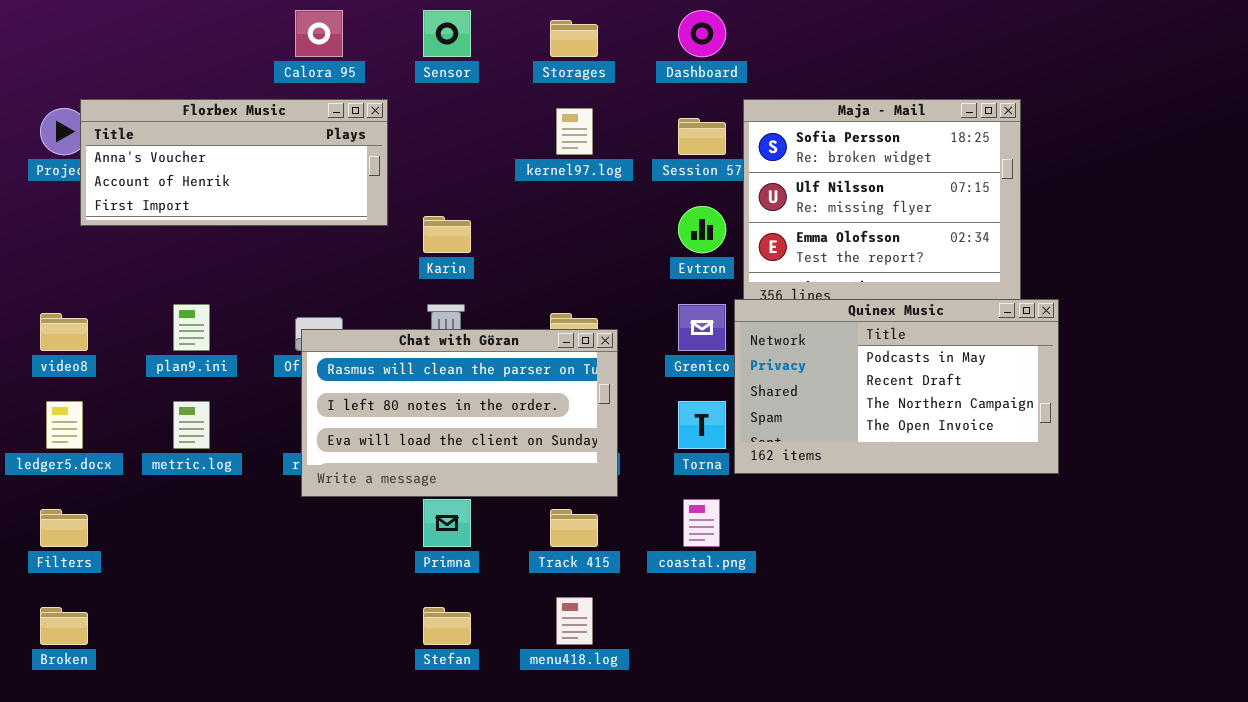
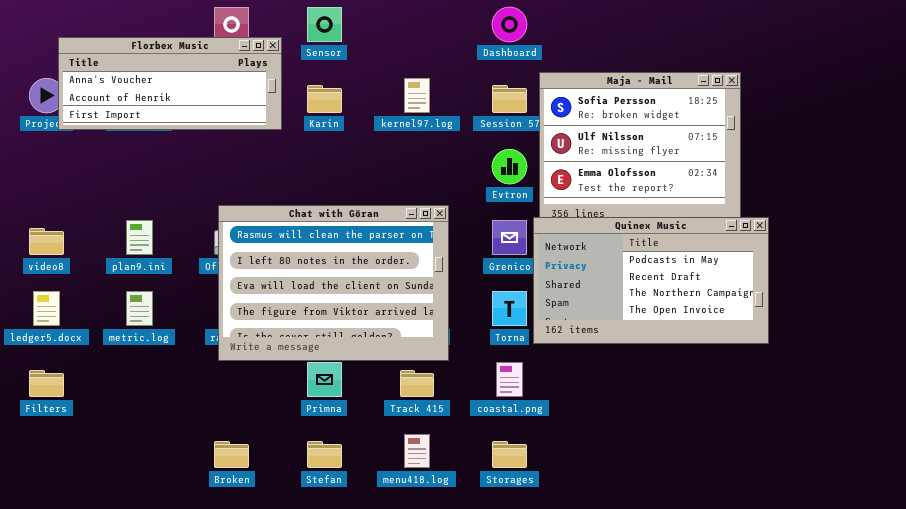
Storages: [550,20,598,57] -> [492,441,527,468], moved
Florbex Music: [80,99,388,226] -> [58,37,282,130], moved
Karin: [423,216,471,253] -> [307,85,342,113], moved
Chat with Göran: [301,329,618,497] -> [218,205,449,361], resized
Broken: [40,607,88,645] -> [214,441,249,468], moved

